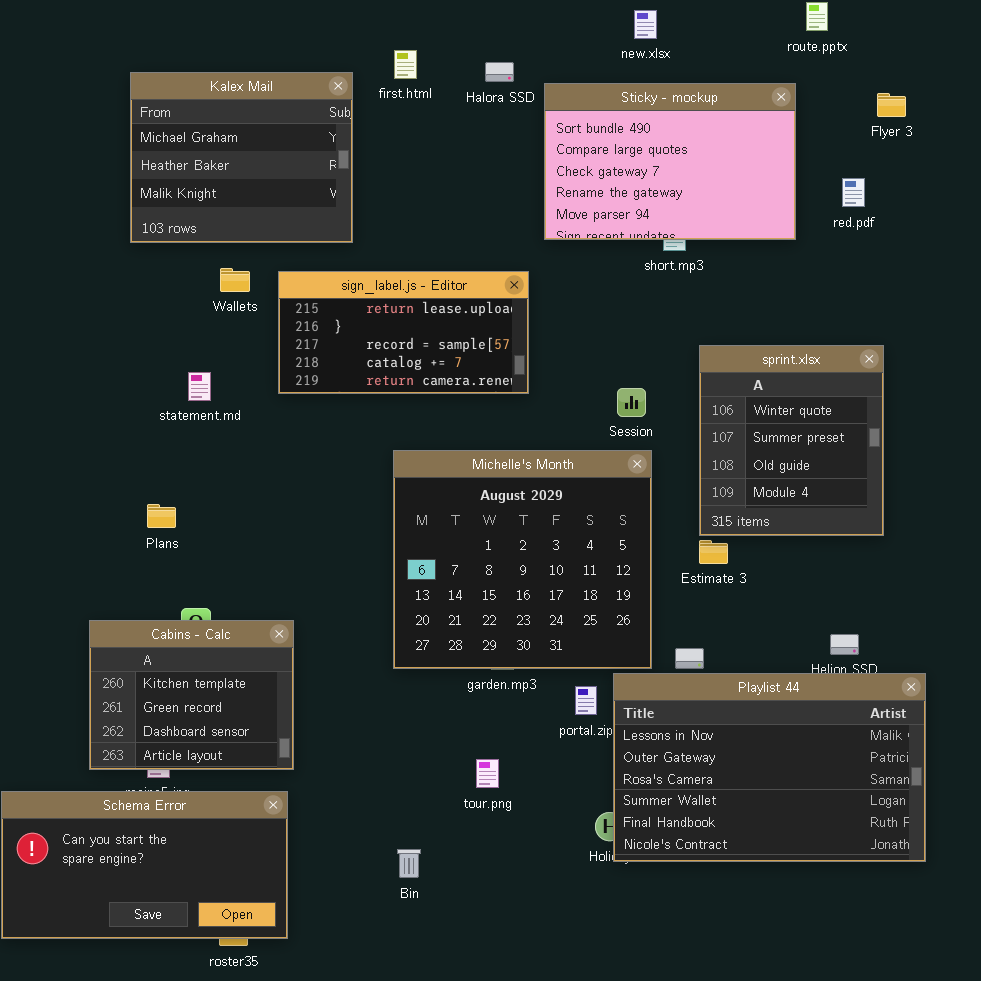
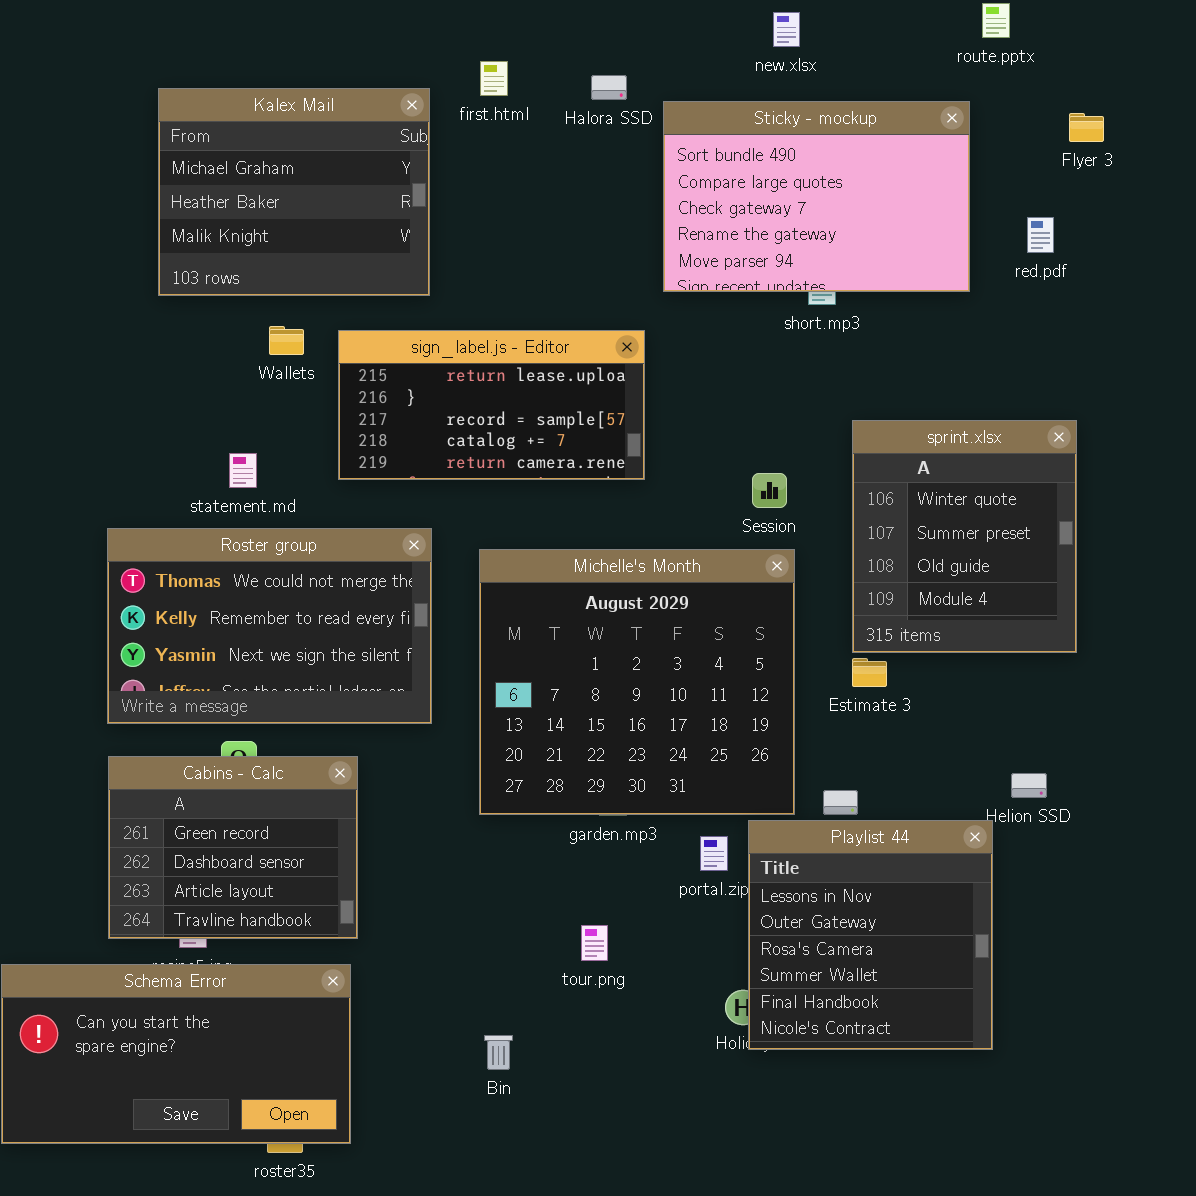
Roster group: none -> [107,528,432,724], opened
Cabins - Calc: [89,620,294,770] -> [108,756,358,939], scrolled down 1 row
Playlist 44: [613,673,926,862] -> [748,820,993,1050], resized

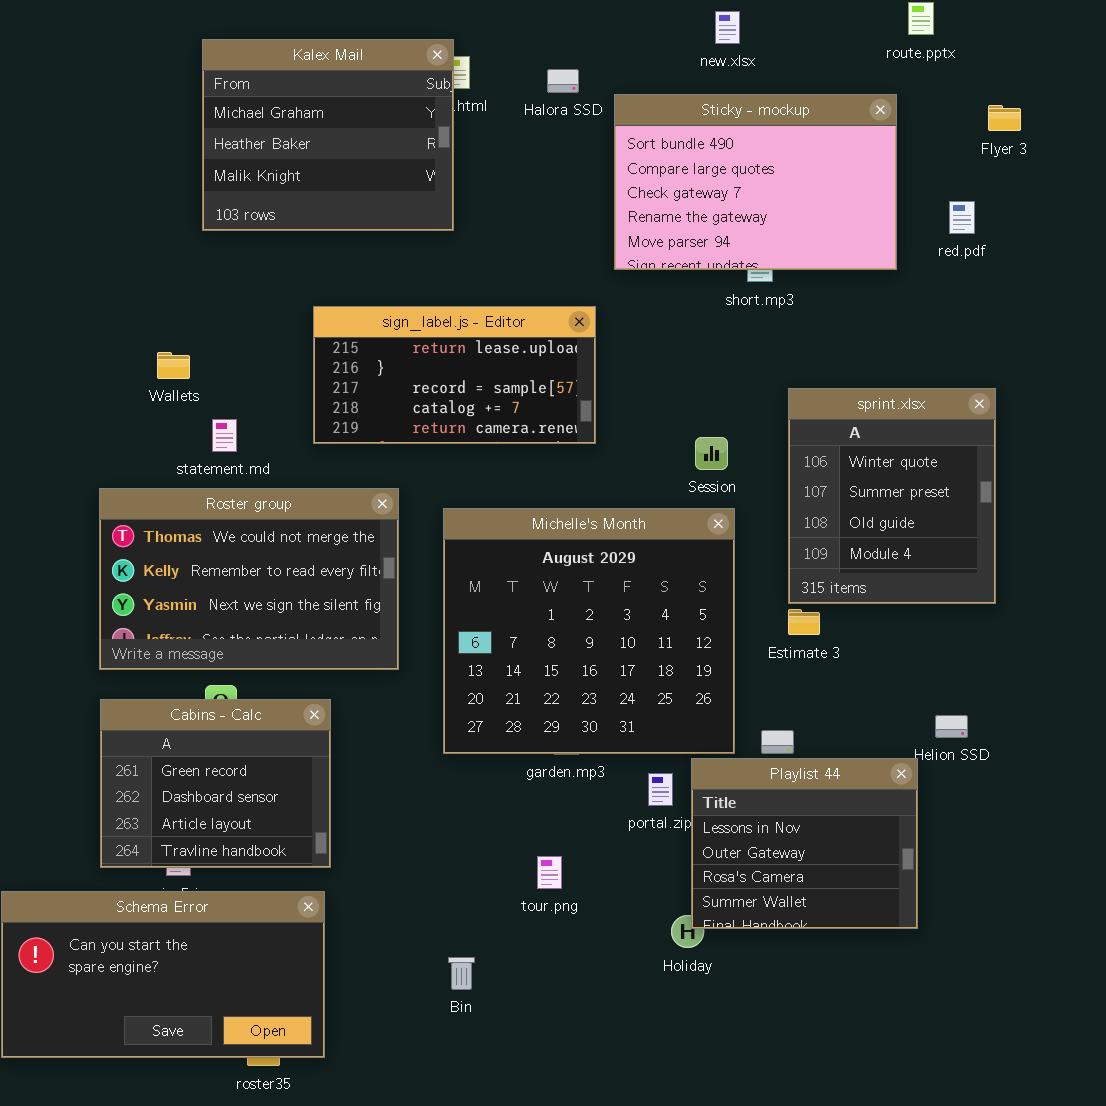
Kalex Mail: [158,88,430,296] -> [202,39,454,231], moved
Wallets: [269,326,304,355] -> [157,352,190,379], moved
Playlist 44: [748,820,993,1050] -> [691,758,918,929], resized

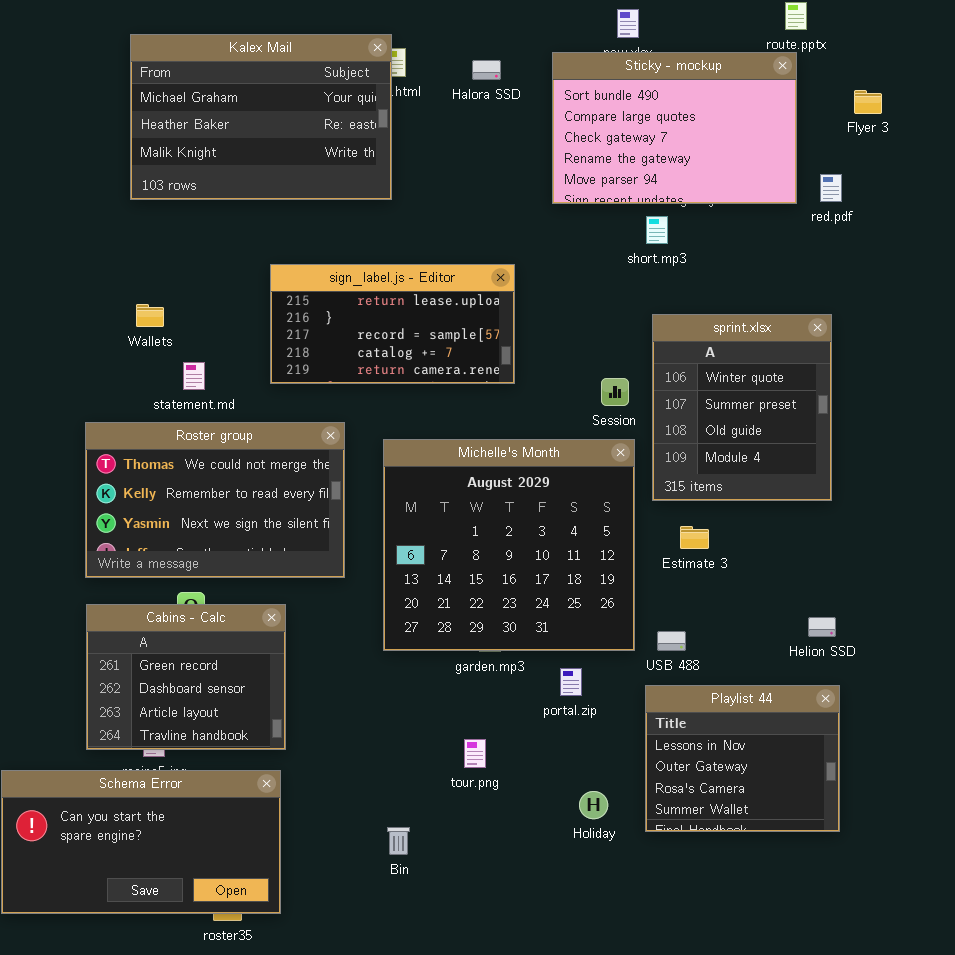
Kalex Mail: [202,39,454,231] -> [130,34,392,200], resized
Sticky - mockup: [614,94,897,270] -> [552,52,797,204], moved
sprint.xlsx: [788,388,996,604] -> [652,314,832,501], moved
Playlist 44: [691,758,918,929] -> [645,685,840,832], moved

